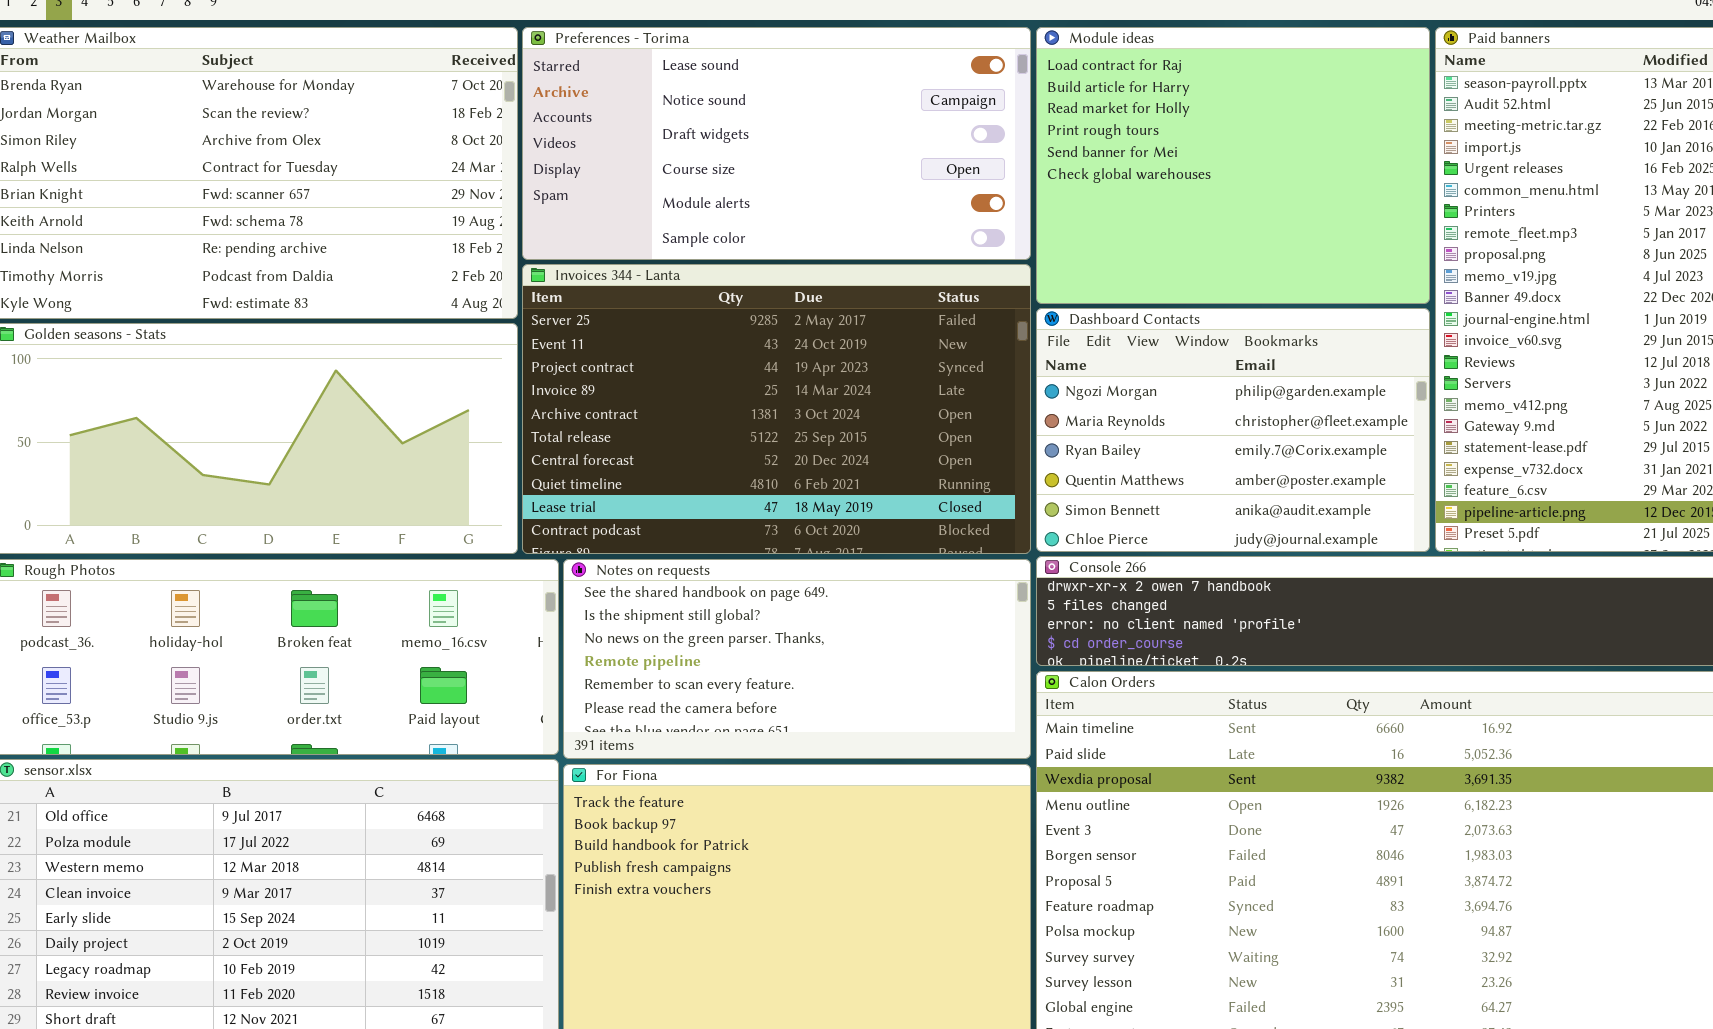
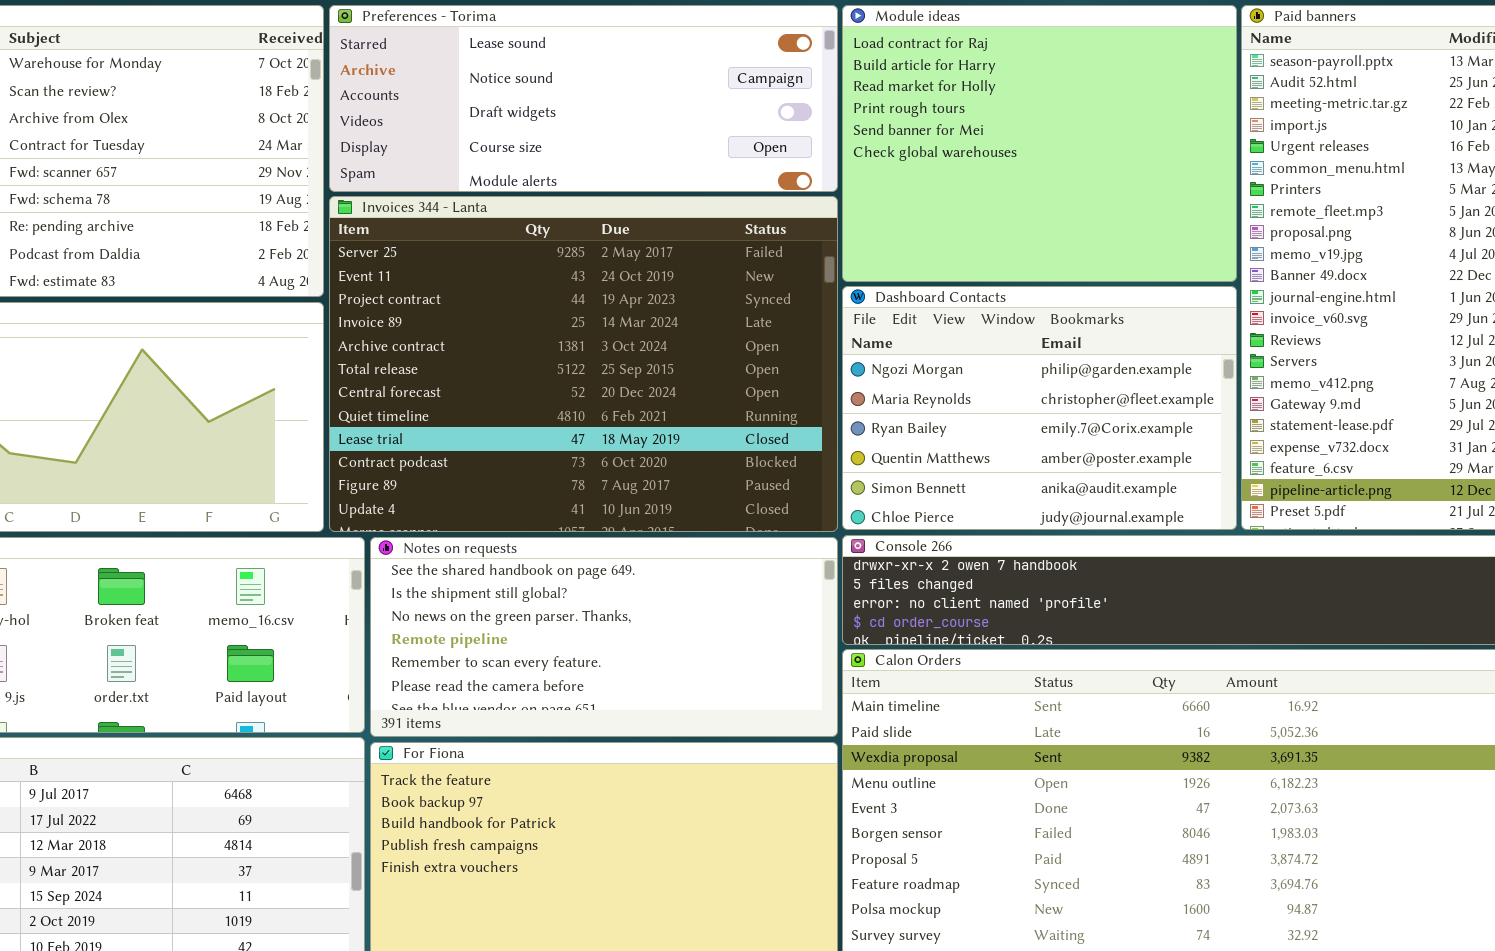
Preferences - Torima: [522,27,1031,260] -> [329,5,838,192], resized
Invoices 344 - Lanta: [522,264,1031,554] -> [329,196,838,532], resized

